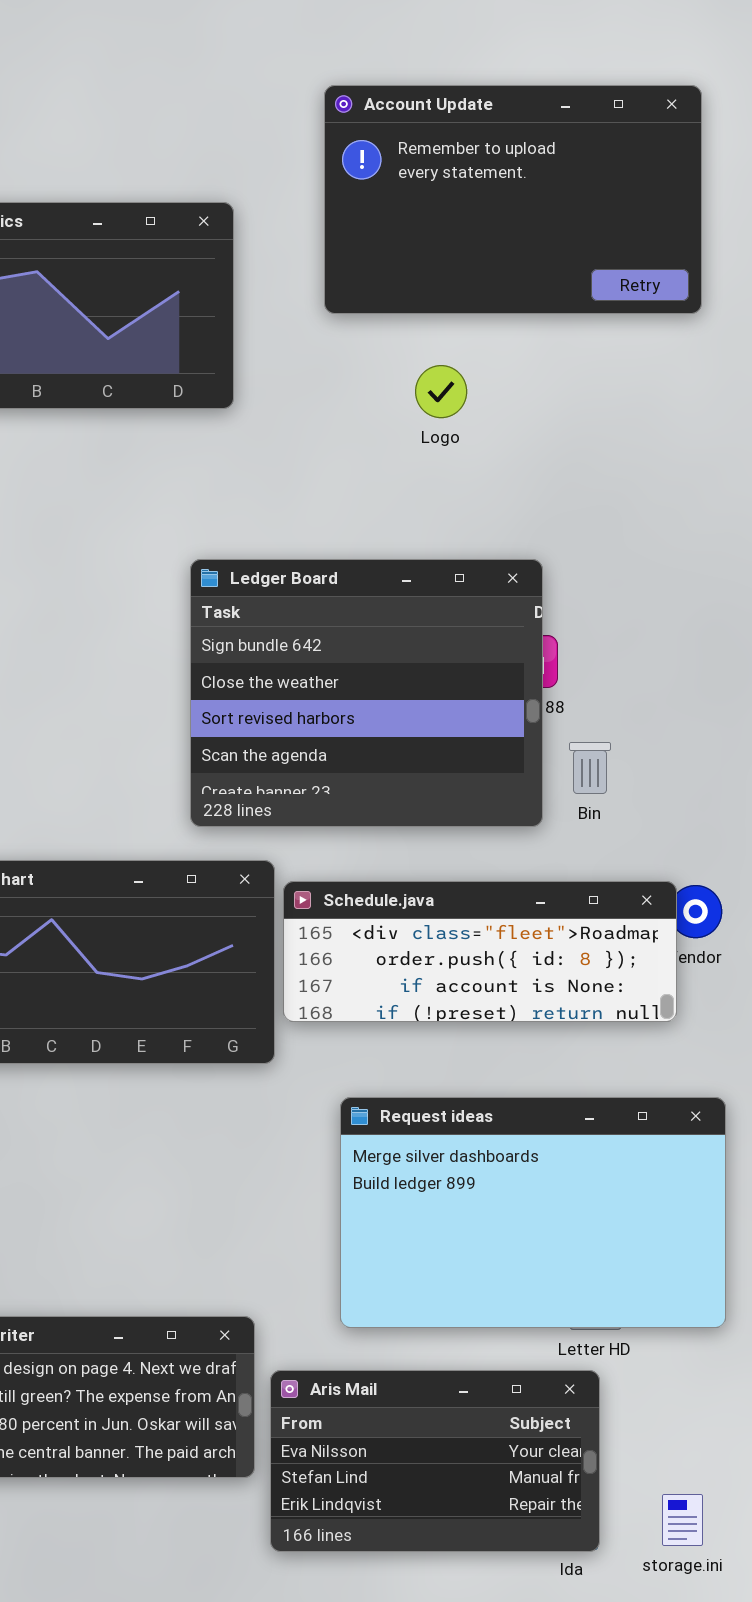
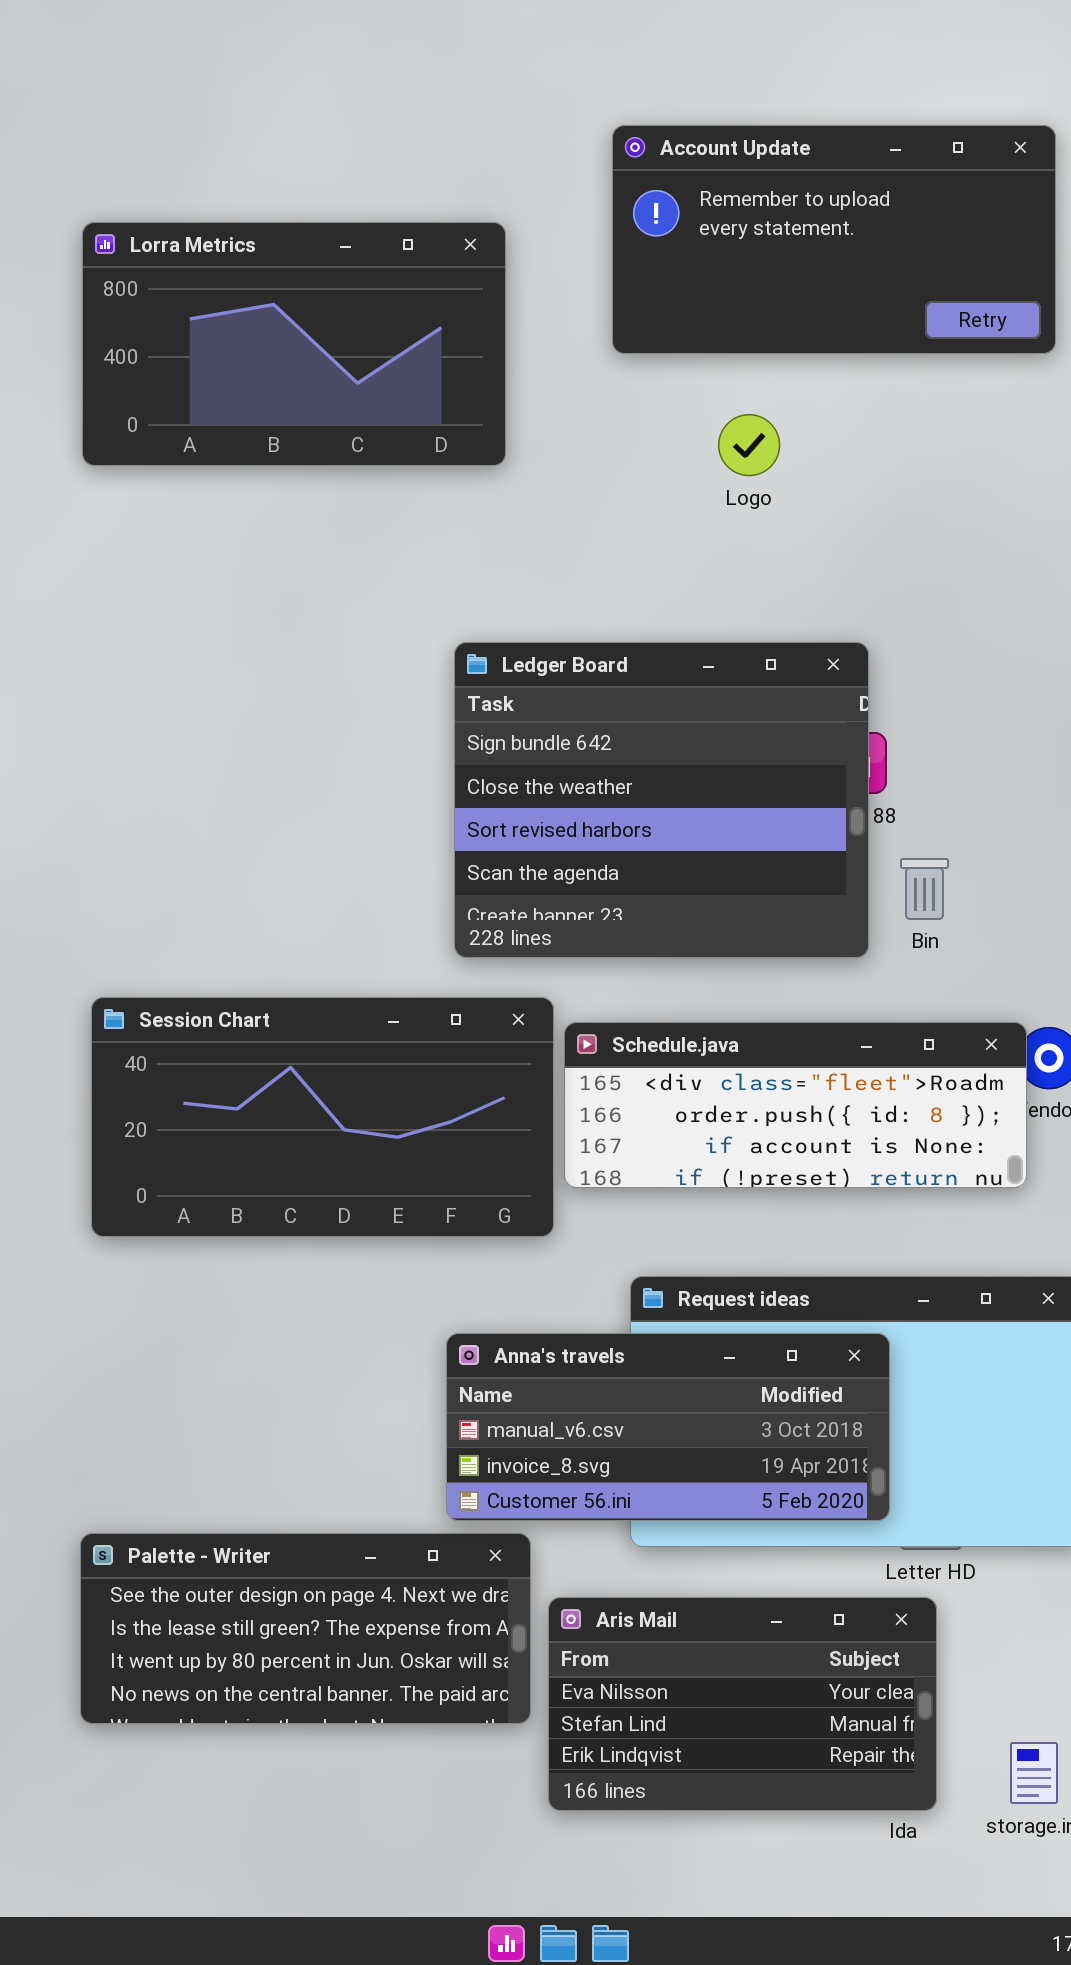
Account Update: [324,85,702,314] -> [612,125,1056,354], resized
Anna's travels: none -> [446,1333,890,1521], opened

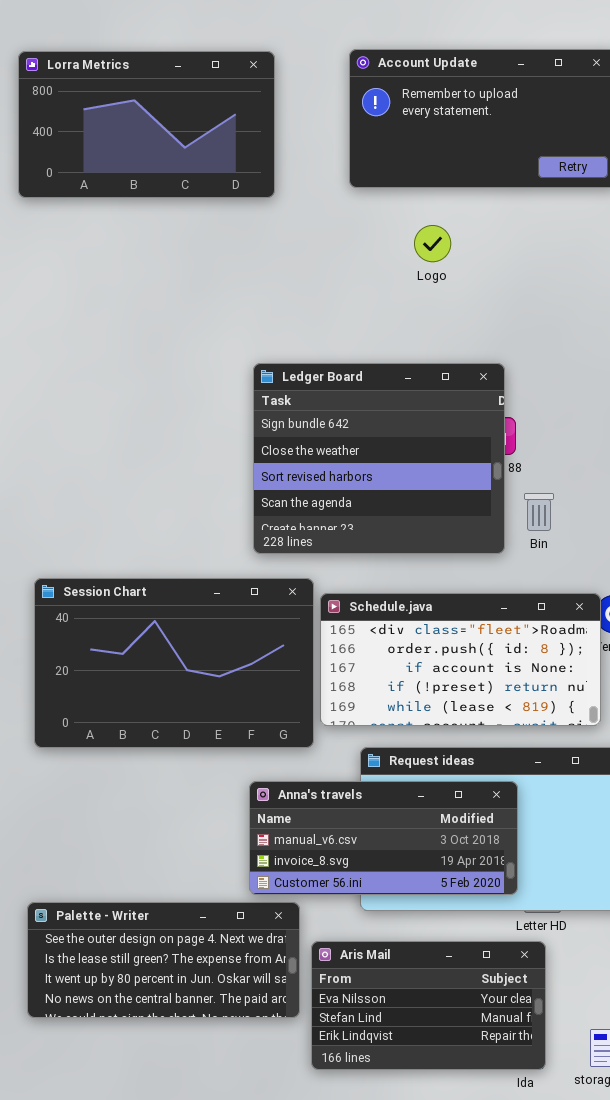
Lorra Metrics: [82,222,506,466] -> [18,51,275,198], moved
Session Chart: [91,997,554,1237] -> [34,578,314,748], resized
Schedule.java: [564,1022,1027,1188] -> [320,593,601,726], resized

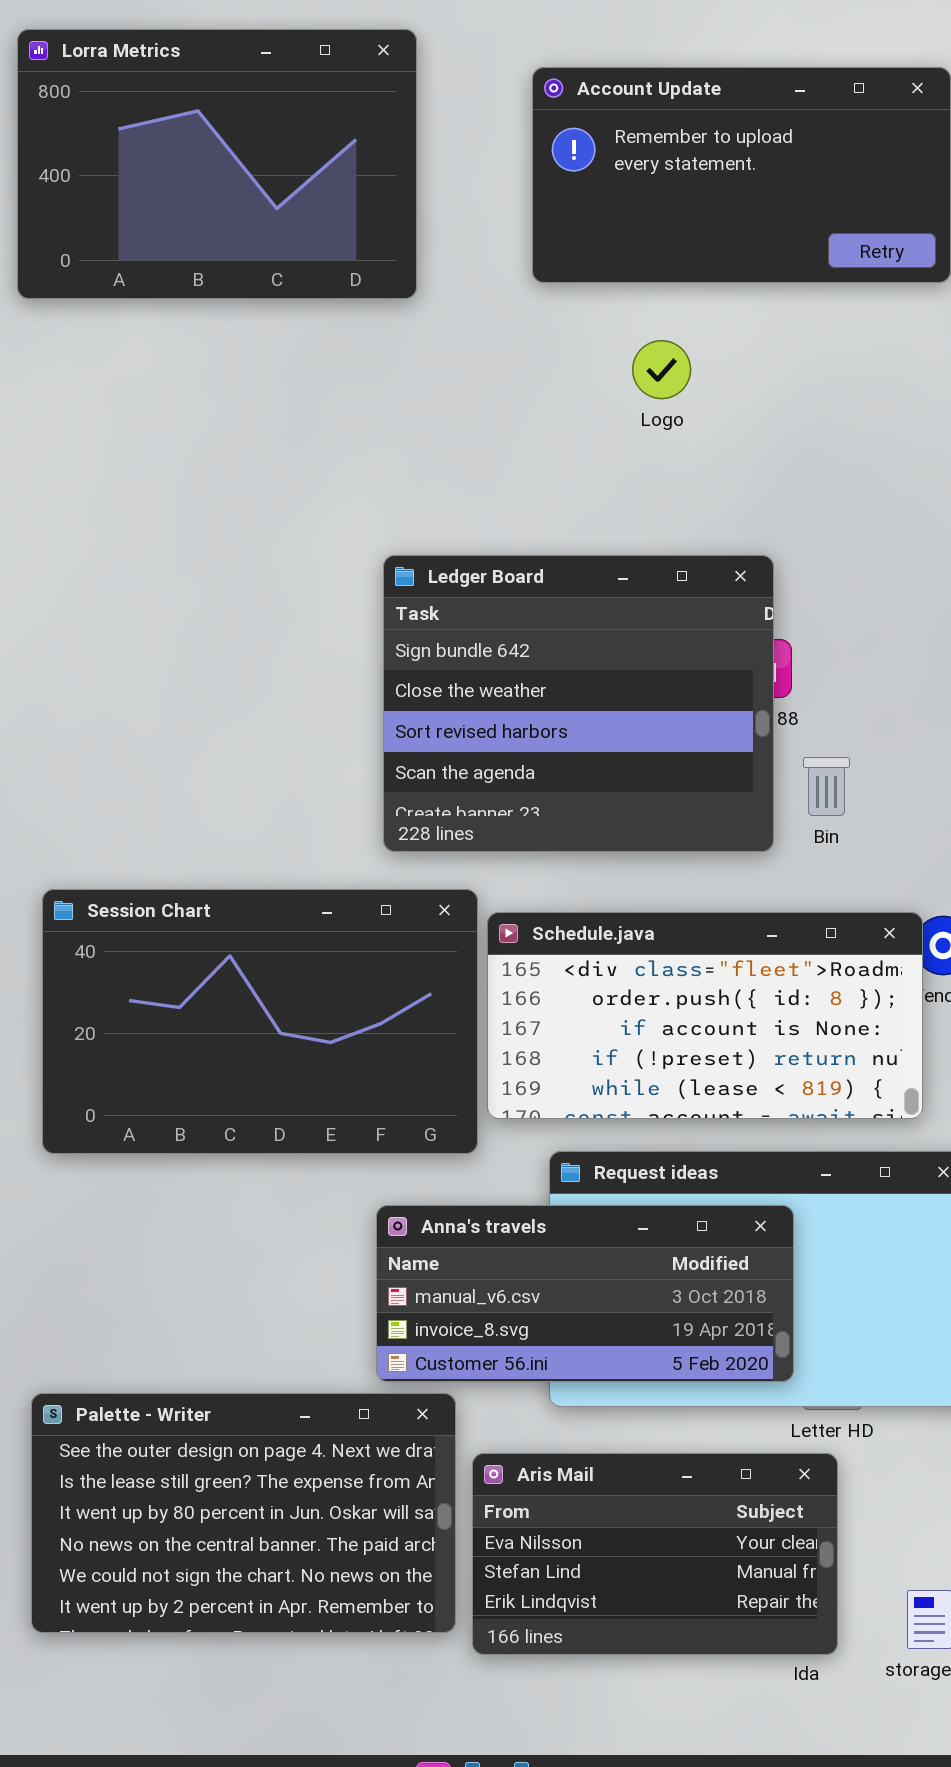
Lorra Metrics: [18,51,275,198] -> [17,29,417,299], resized
Palette - Writer: [27,902,300,1018] -> [31,1393,456,1633], resized

